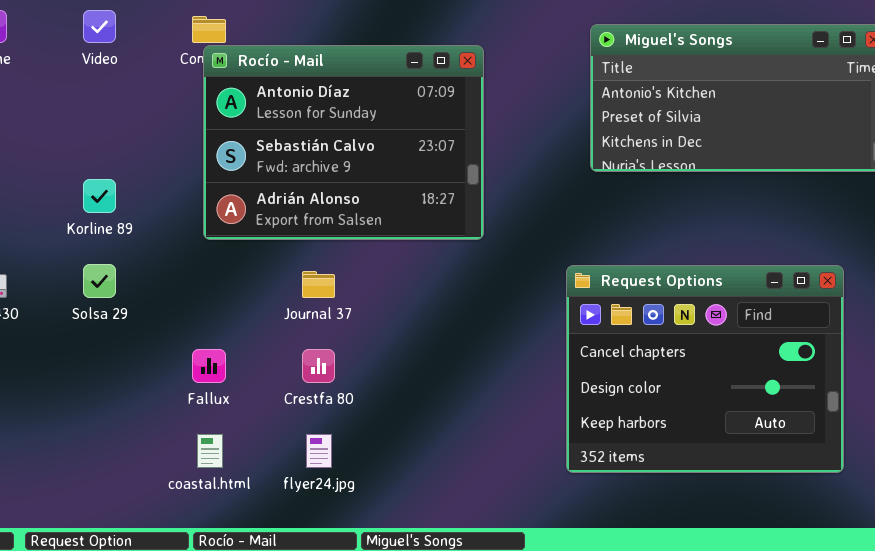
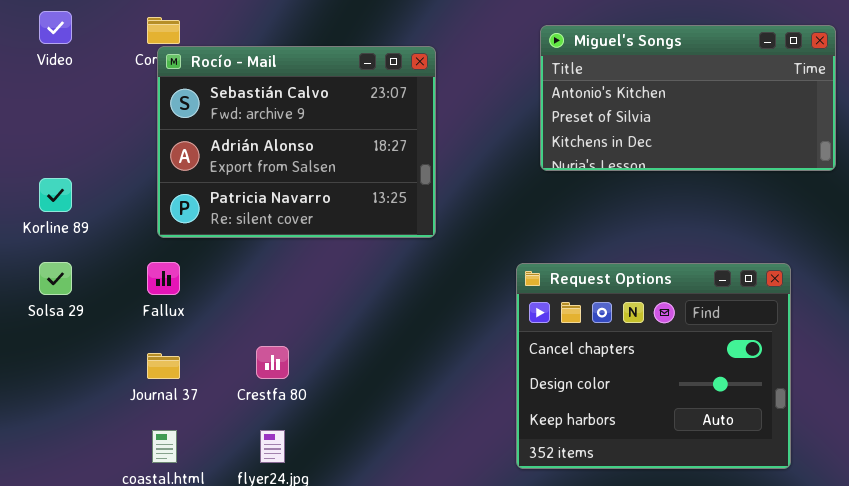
Rocío - Mail: [203,45,484,240] -> [157,46,436,238], scrolled down 1 row
Journal 37: [302,271,335,298] -> [147,353,180,379], moved
Fallux: [192,349,226,383] -> [147,262,180,295], moved

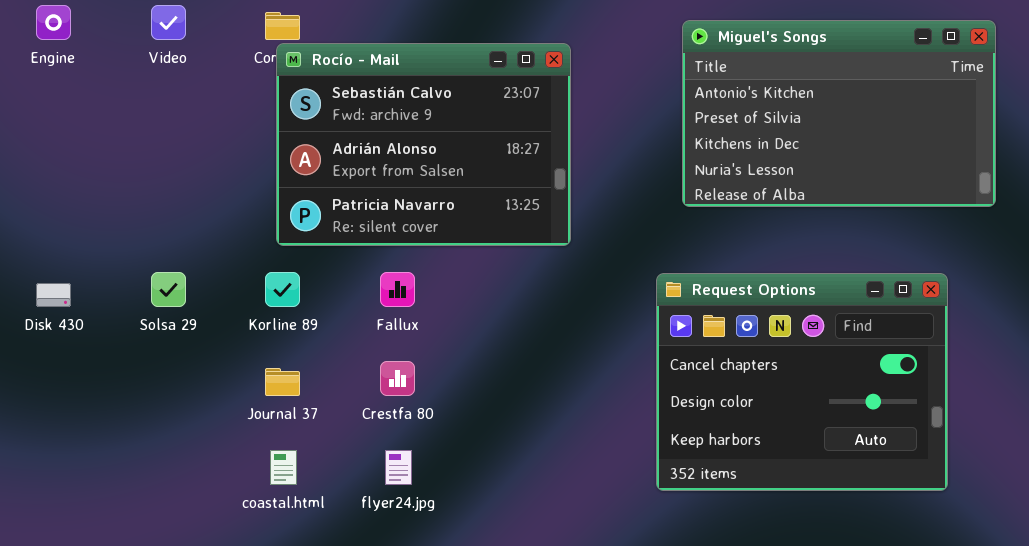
Miguel's Songs: [540,25,836,171] -> [682,20,996,207], resized
Korline 89: [39,178,72,212] -> [265,272,300,307], moved
Fallux: [147,262,180,295] -> [380,272,415,307], moved

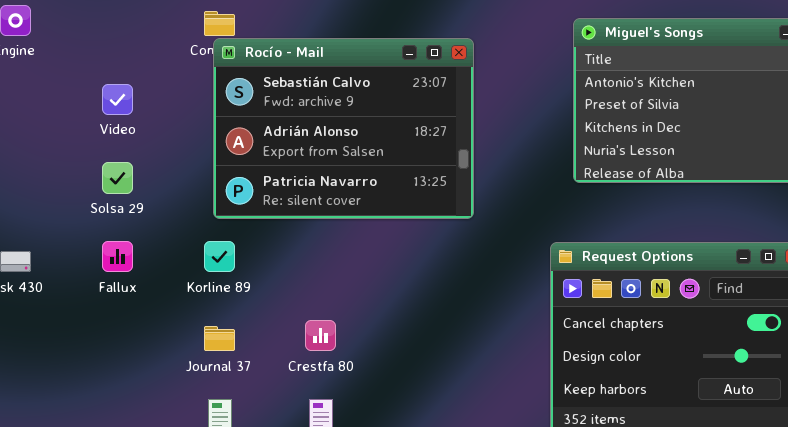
Video: [151,5,186,40] -> [102,84,133,115], moved
Solsa 29: [151,272,186,307] -> [102,162,133,194], moved
Fallux: [380,272,415,307] -> [102,241,133,272], moved

